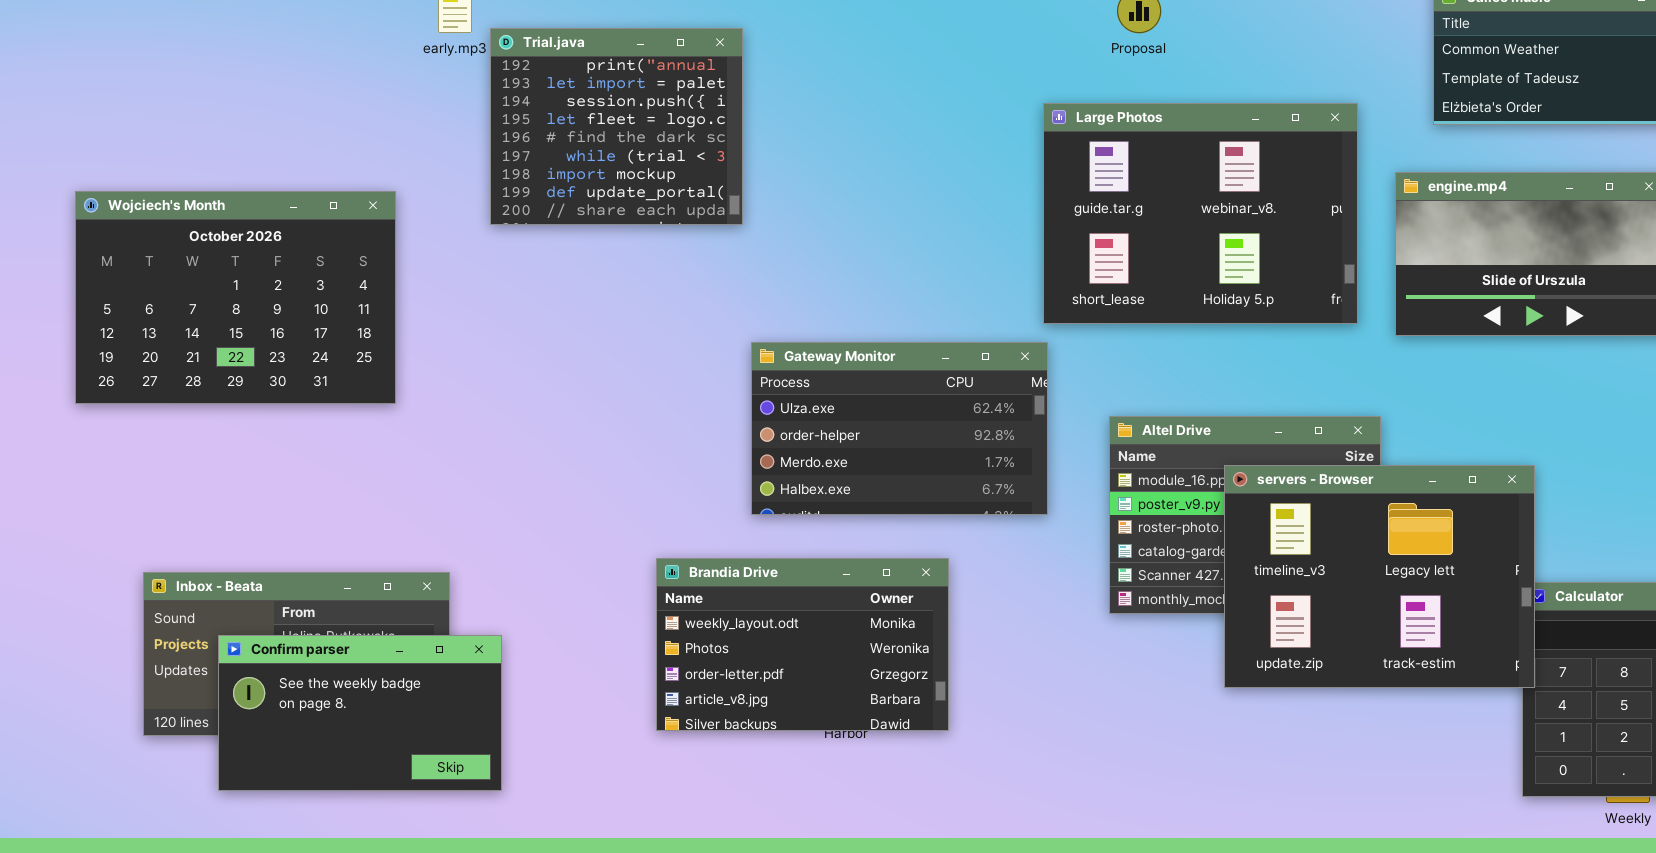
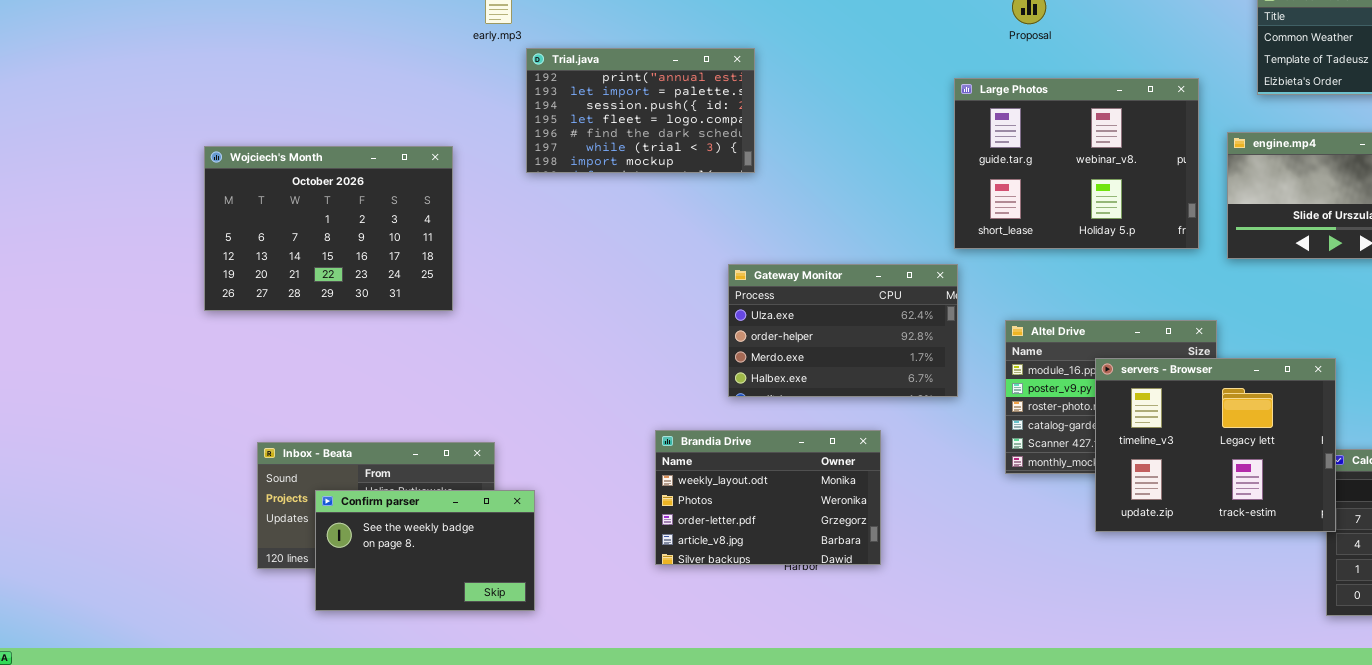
Trial.java: [490,28,743,225] -> [526,48,755,173], resized

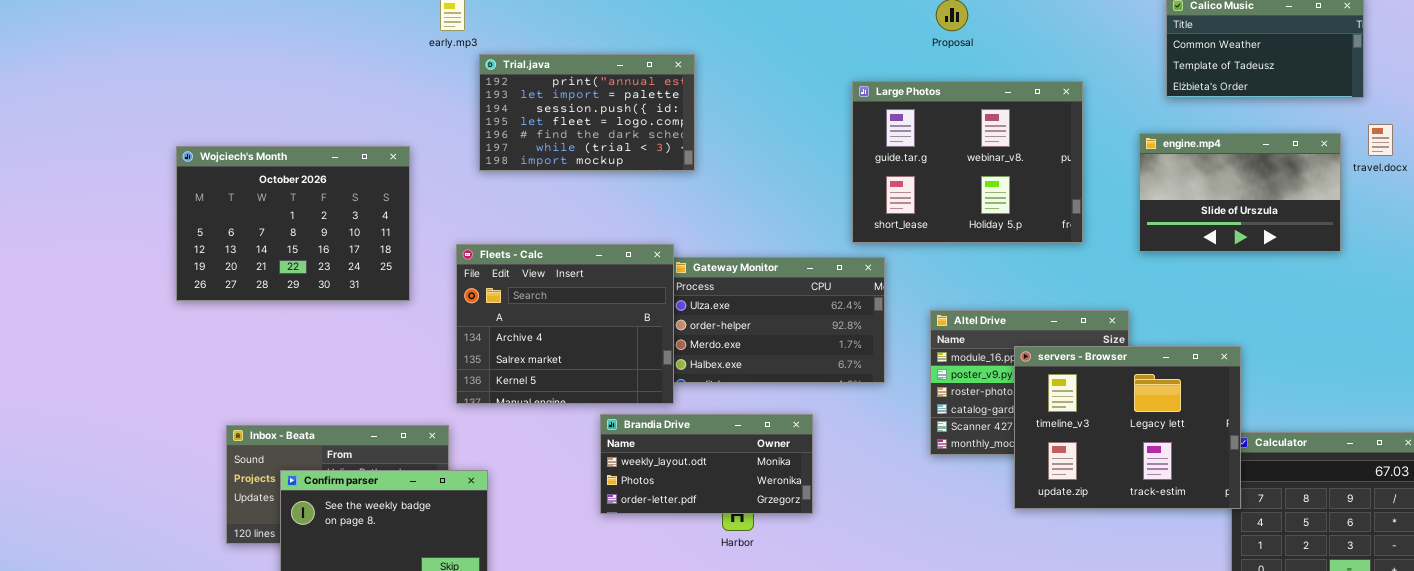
Large Photos: [954,78,1199,249] -> [852,81,1083,243], moved
Fleets - Calc: none -> [456,244,674,404], opened
Brandia Drive: [655,430,881,565] -> [600,414,813,514], resized

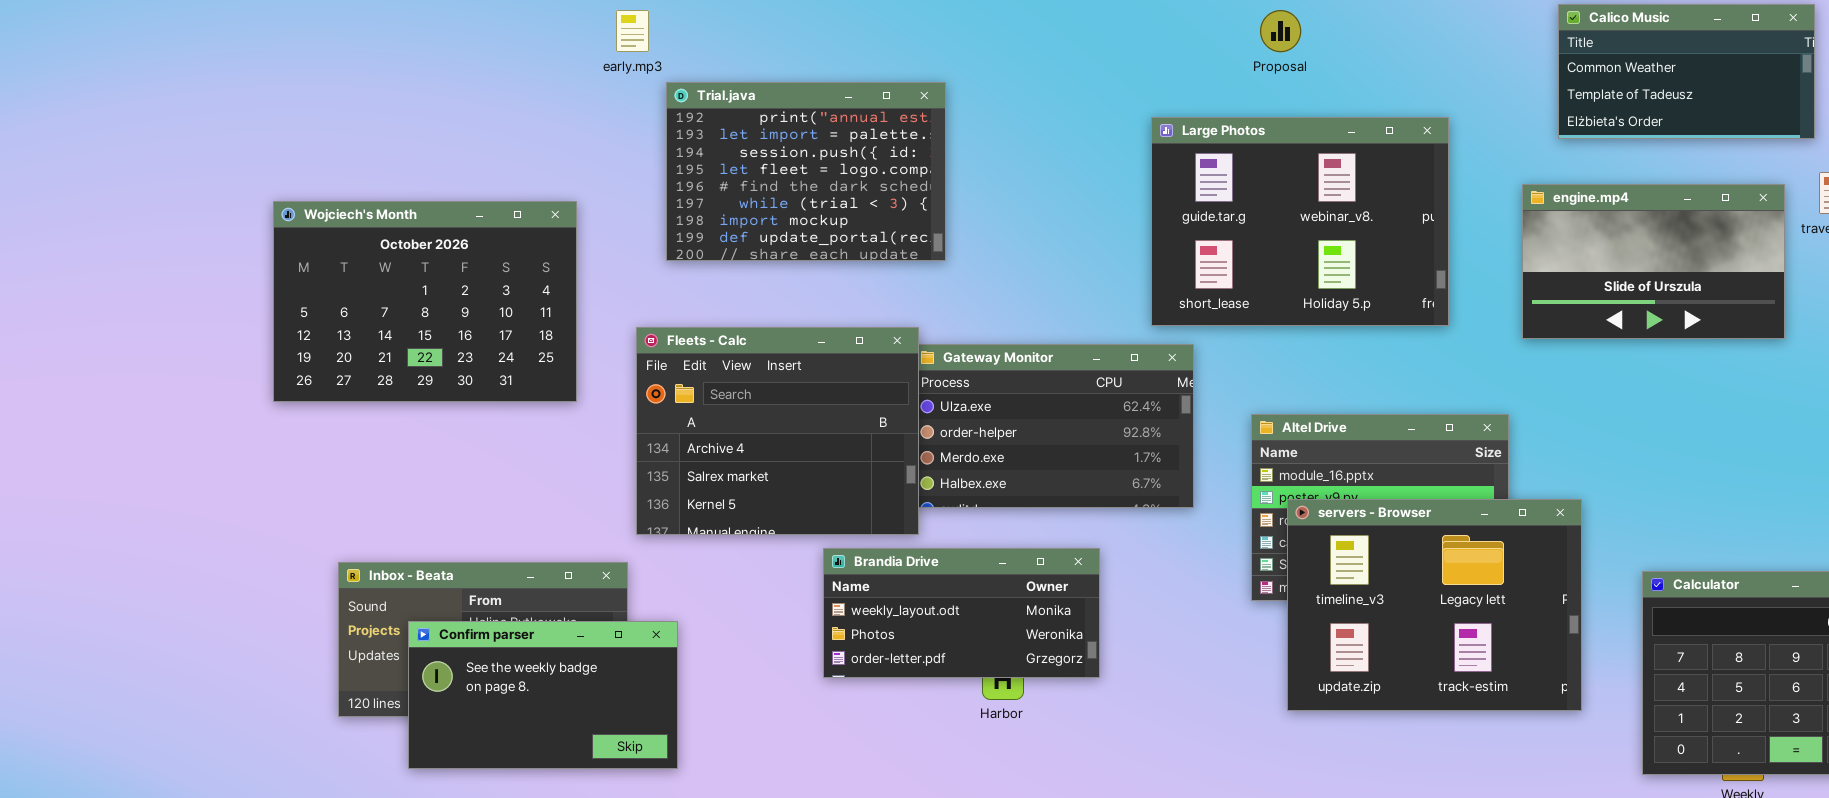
Trial.java: [479,54,695,171] -> [666,82,946,261], resized
servers - Browser: [1014,346,1241,509] -> [1287,499,1582,711], moved

